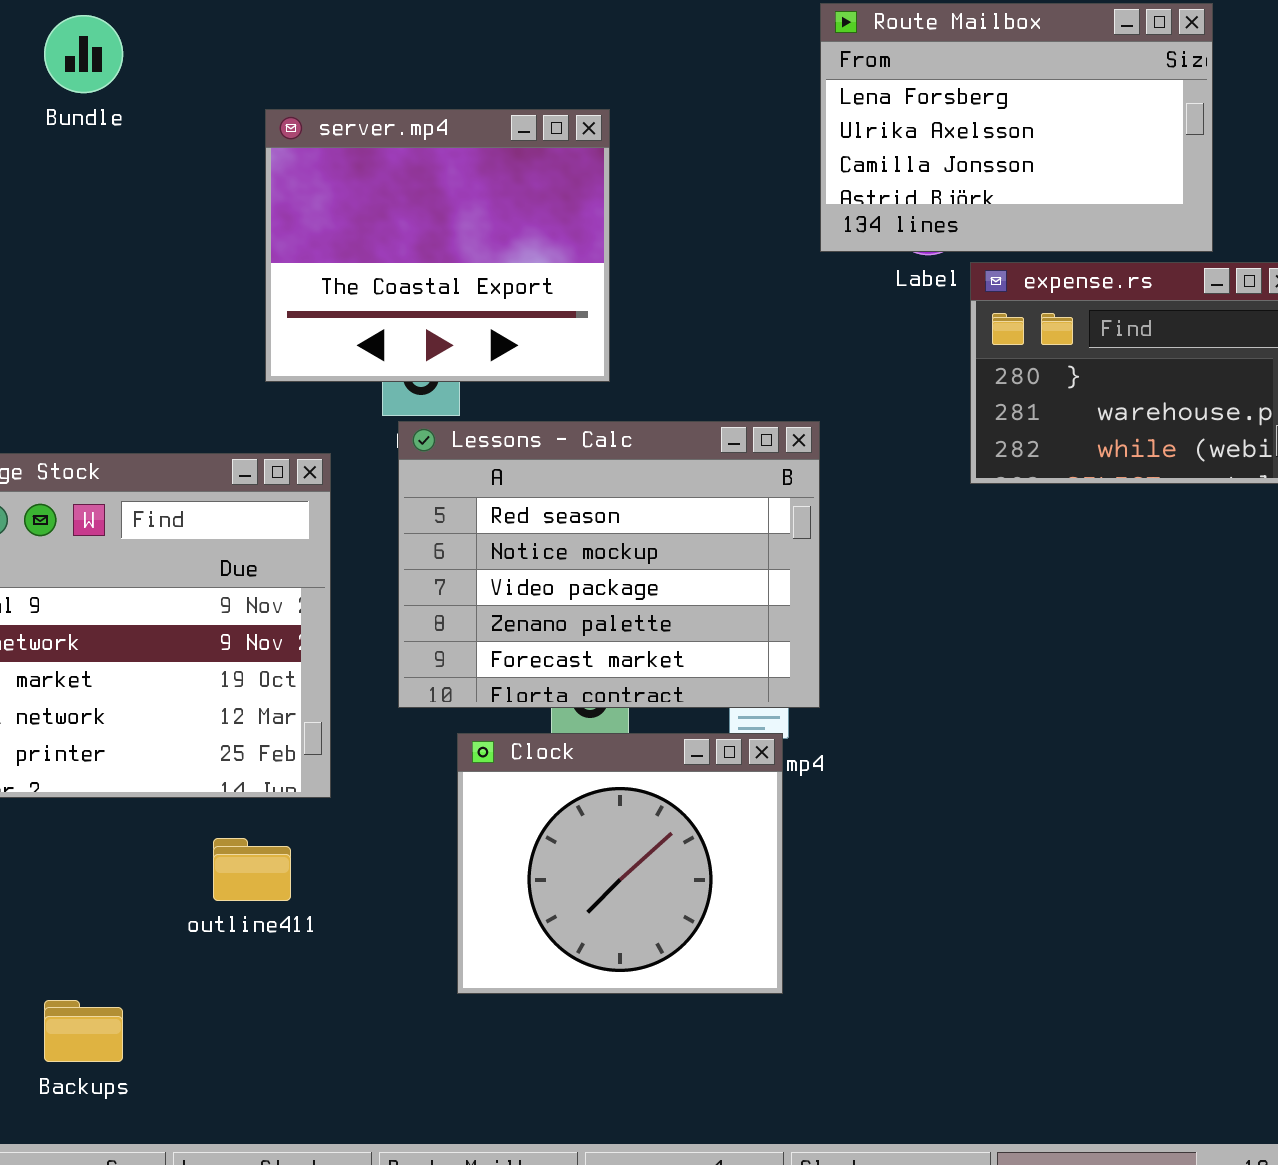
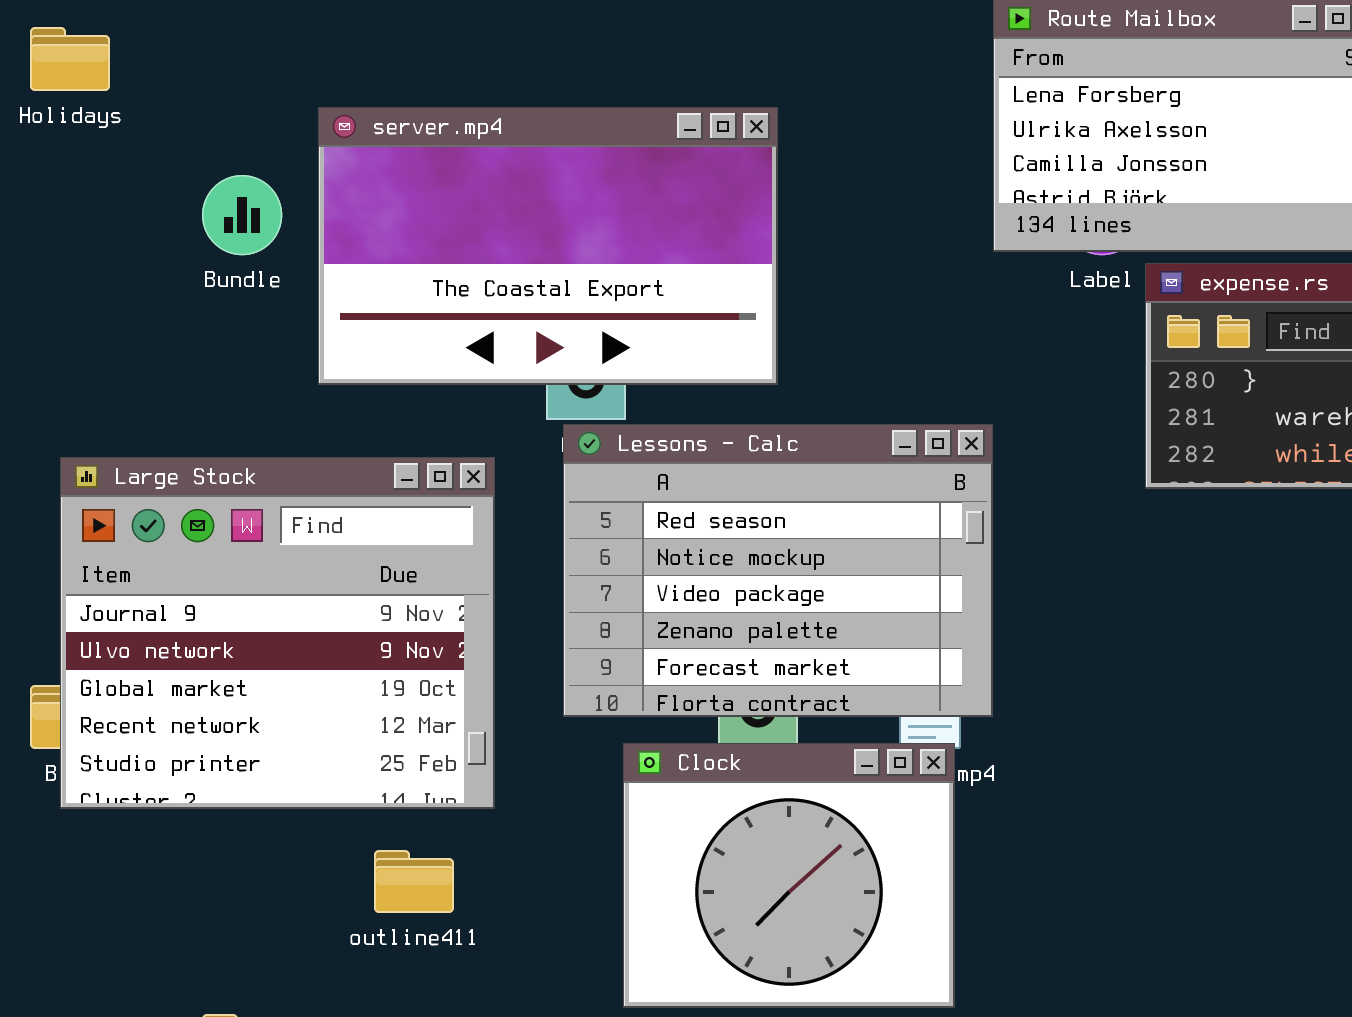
Bundle: [44,15,123,93] -> [202,175,282,255], moved
server.mp4: [265,109,610,382] -> [318,107,778,385], resized

